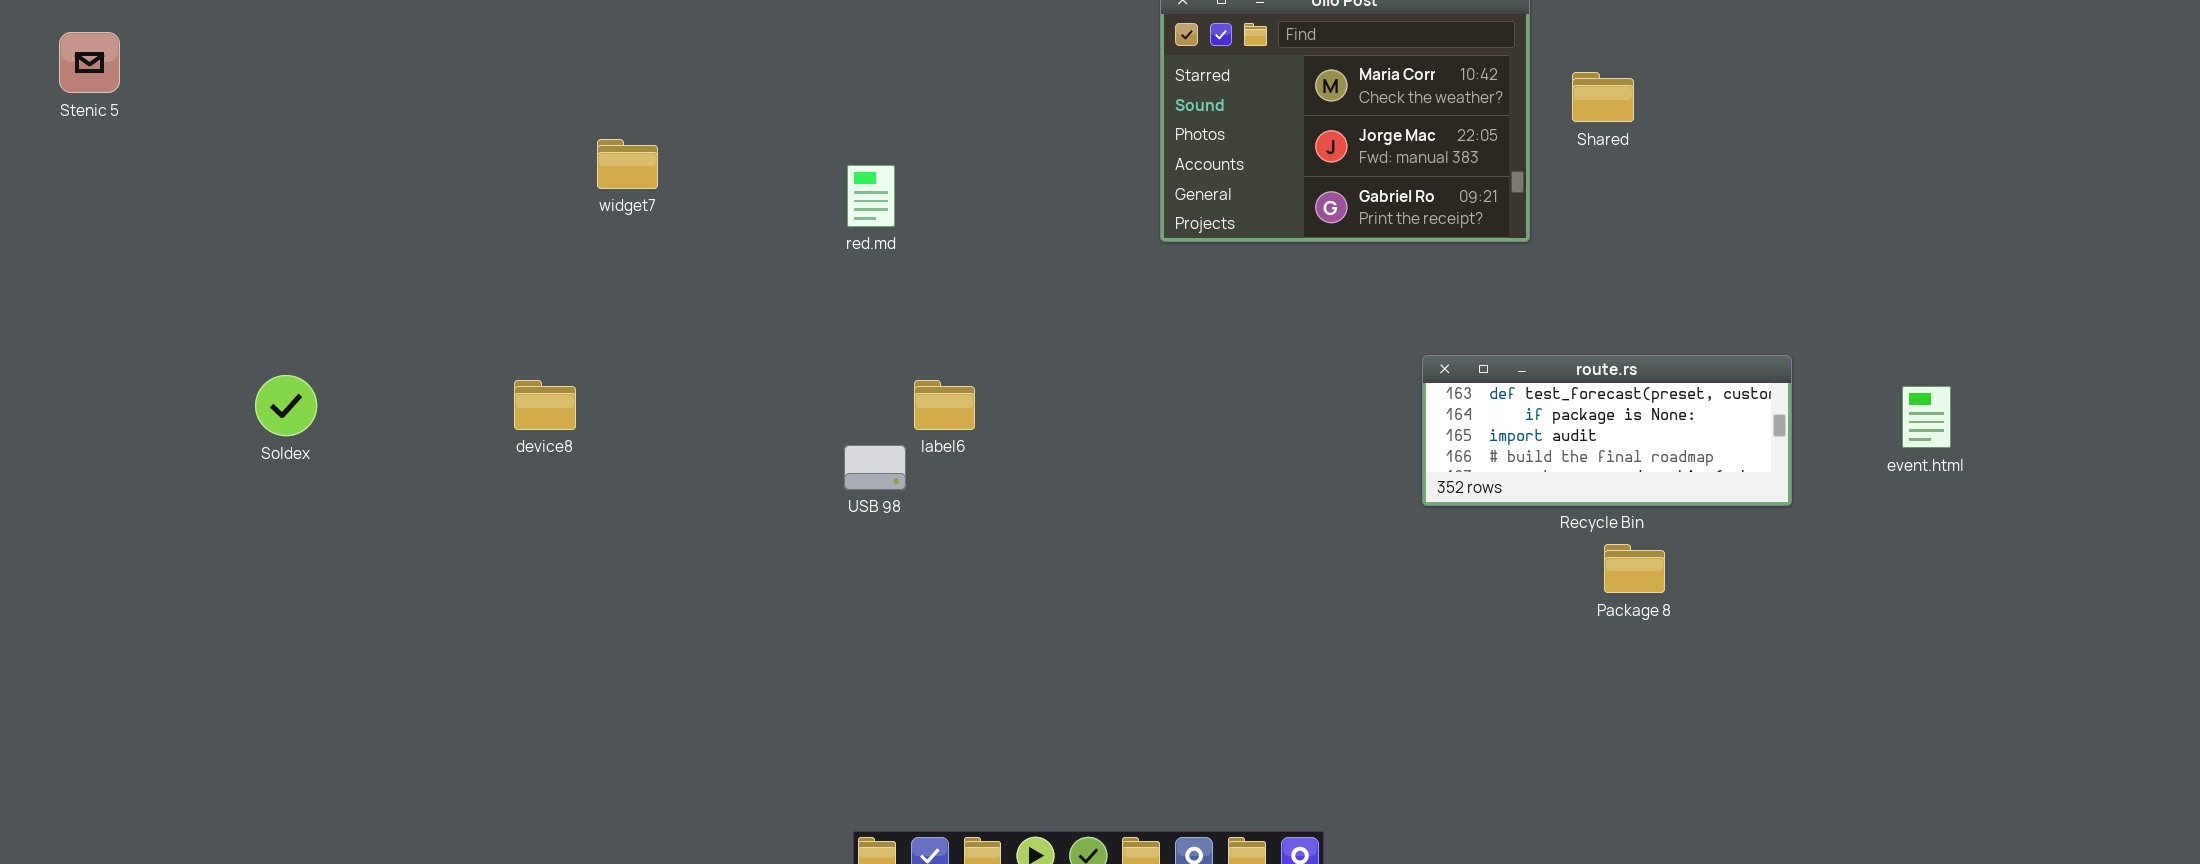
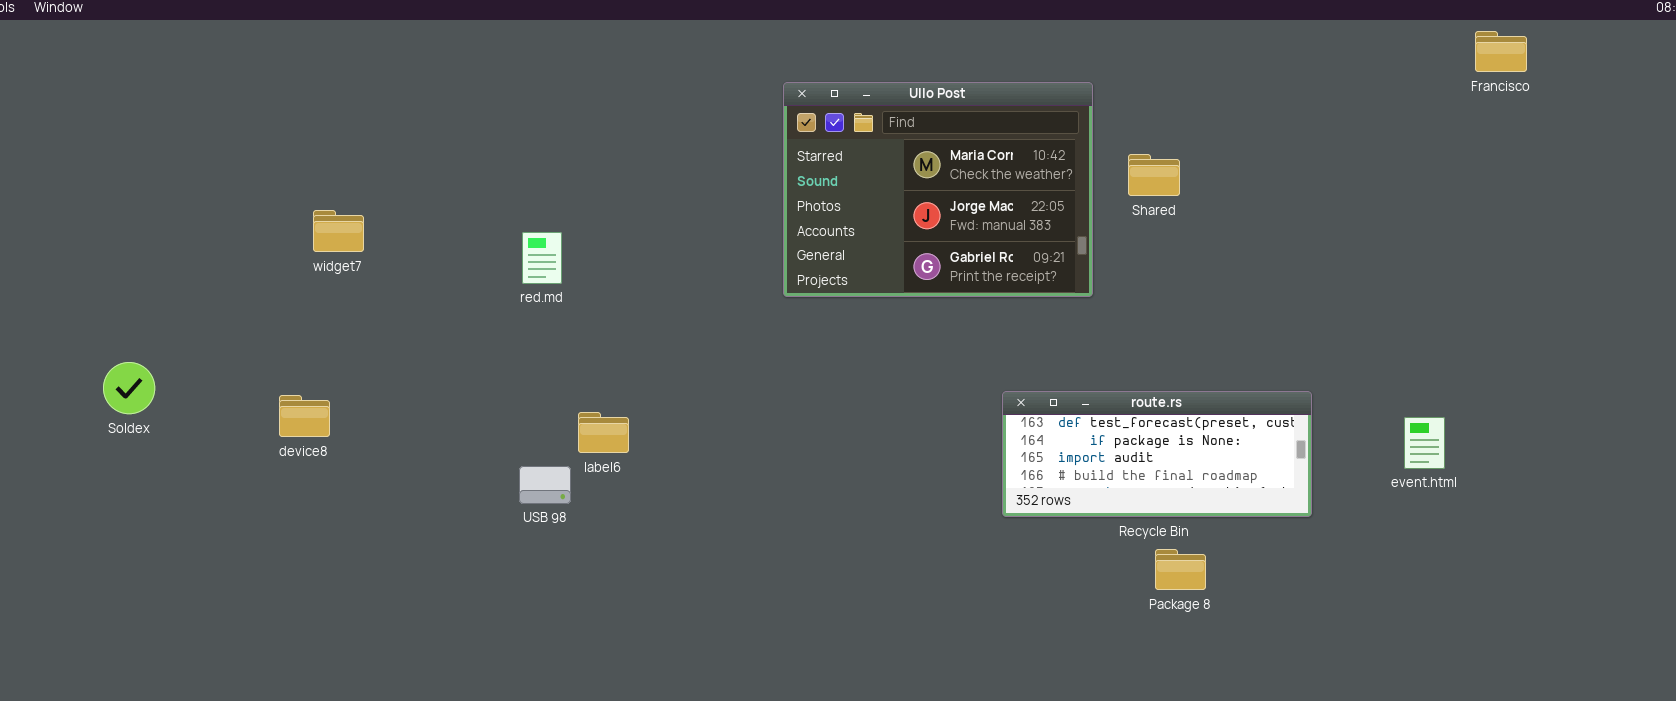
Soldex: [255,375,317,436] -> [103,362,155,414], moved
device8: [514,380,576,430] -> [279,395,330,437], moved

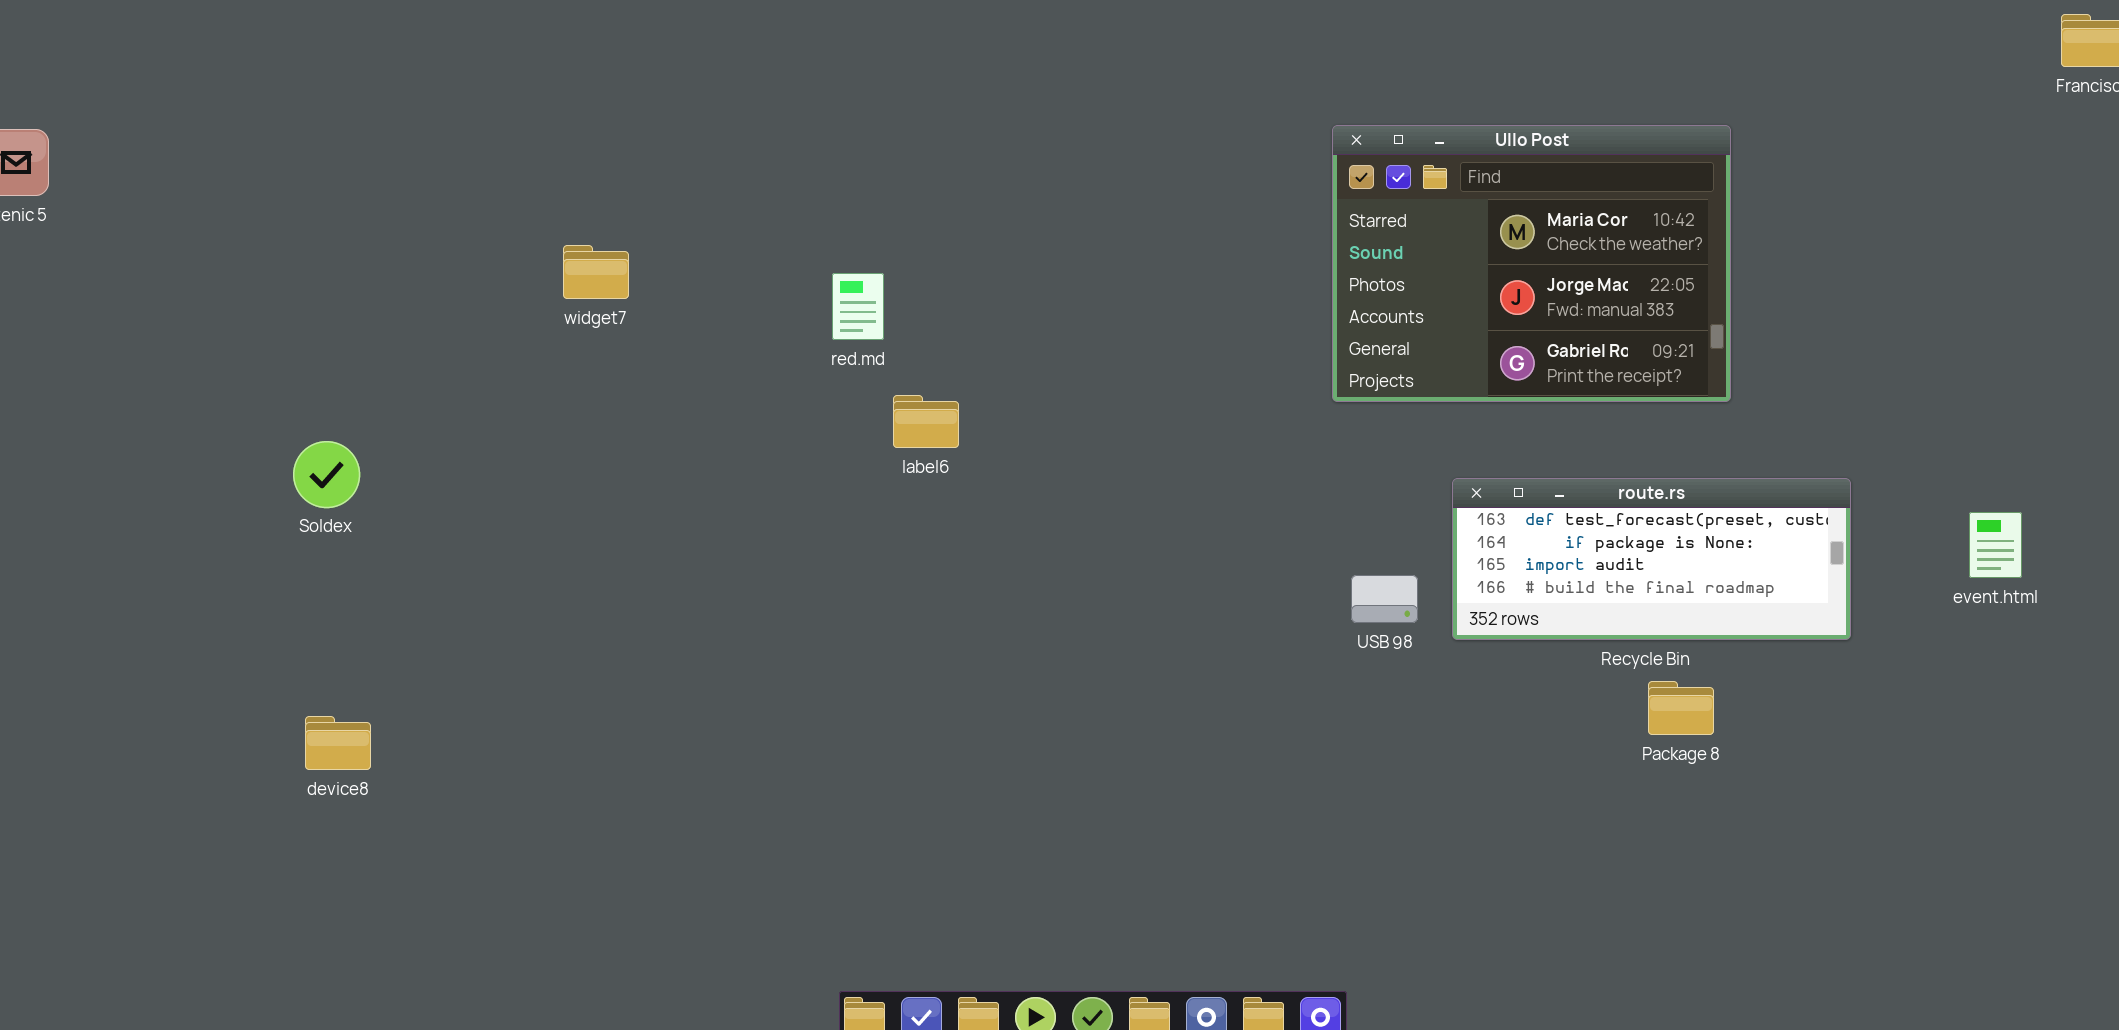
Ullo Post: [783,82,1093,297] -> [1332,125,1731,402], moved
device8: [279,395,330,437] -> [305,716,371,770], moved
label6: [578,412,629,453] -> [893,395,959,448], moved
USB 98: [519,466,571,504] -> [1351,575,1418,623], moved

